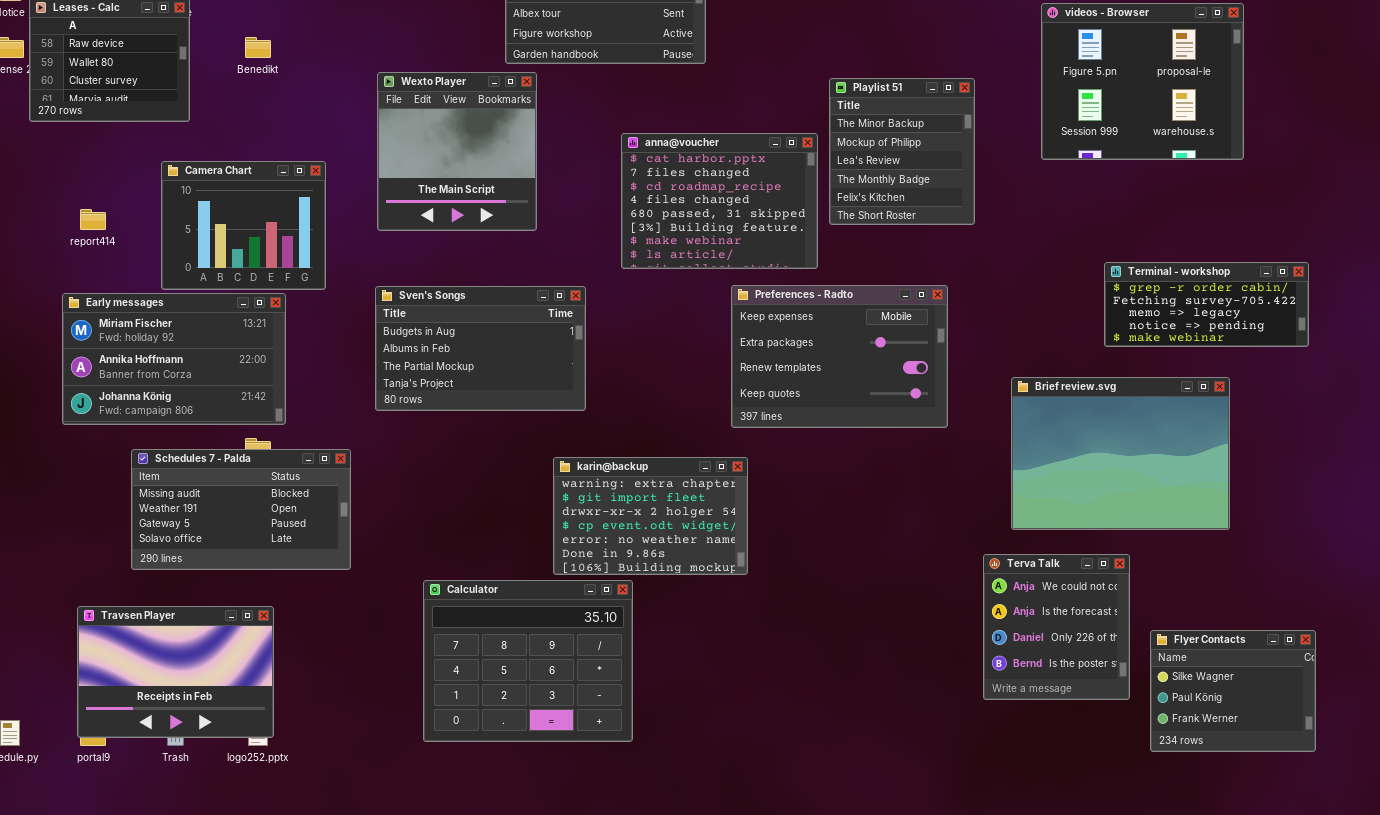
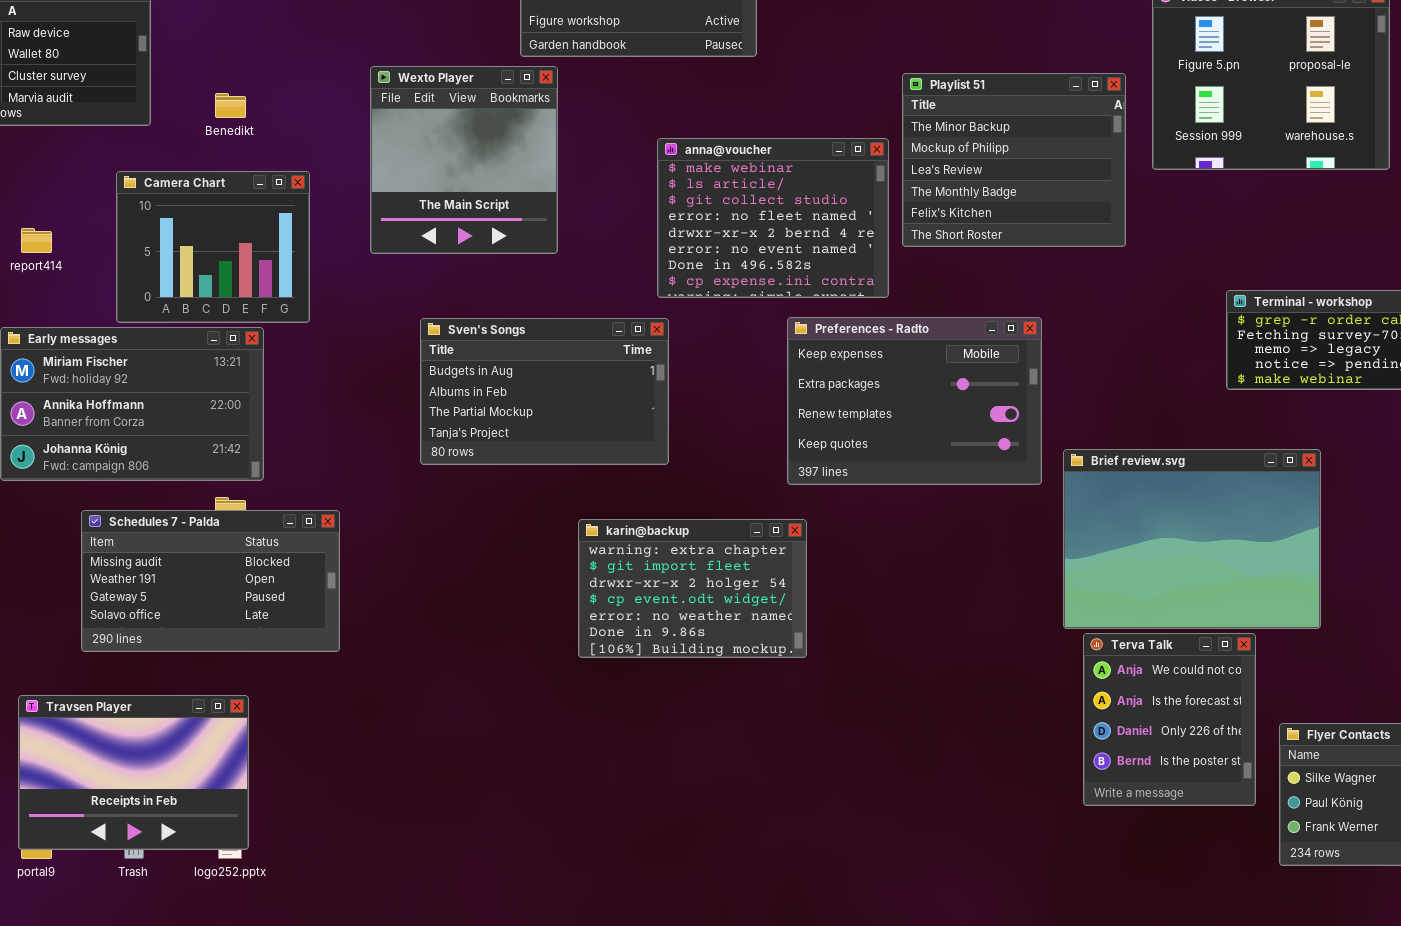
Benedikt: [245,37,271,58] -> [215,93,246,118], moved
Playlist 51: [829,78,975,225] -> [902,73,1126,247], resized
anna@voucher: [621,133,818,269] -> [657,138,889,298], scrolled down 6 rows
Sven's Songs: [375,286,586,411] -> [420,318,669,465], moved
Brief review.svg: [1011,377,1230,530] -> [1063,449,1321,629], moved
Calculator: [423,580,633,742] -> none, closed

